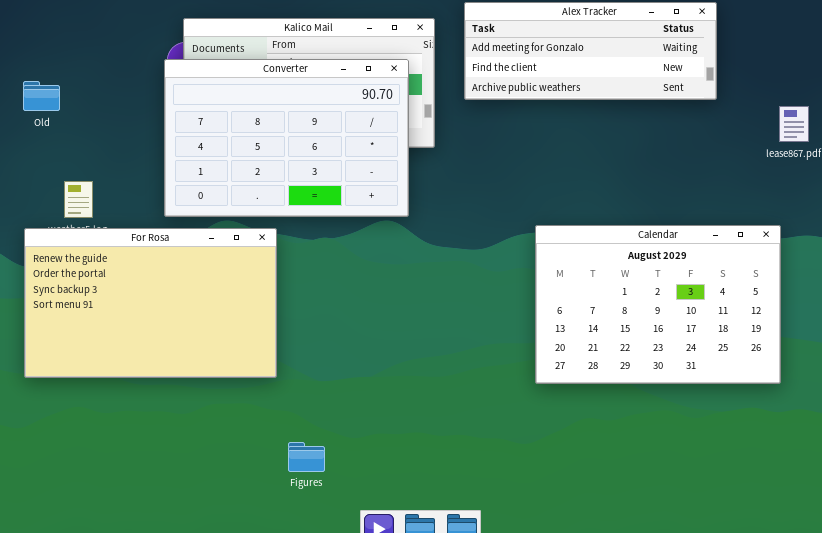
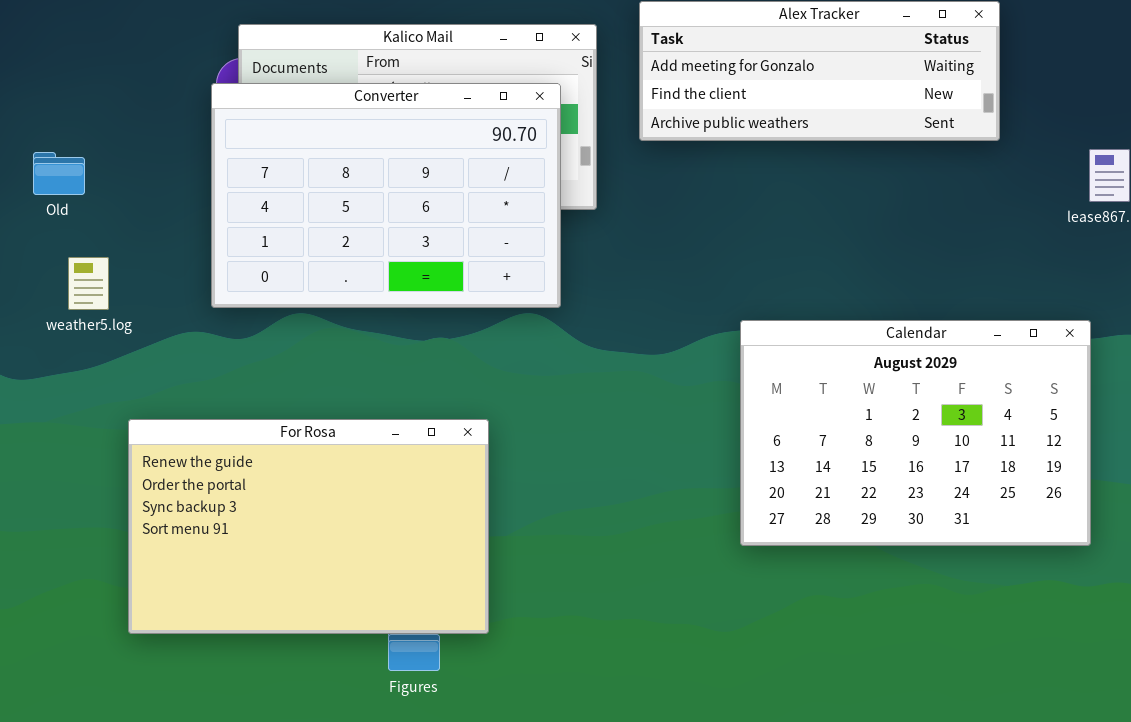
Old: [23,81,60,111] -> [33,152,85,195], moved
For Rosa: [24,228,277,378] -> [128,419,489,634], moved

